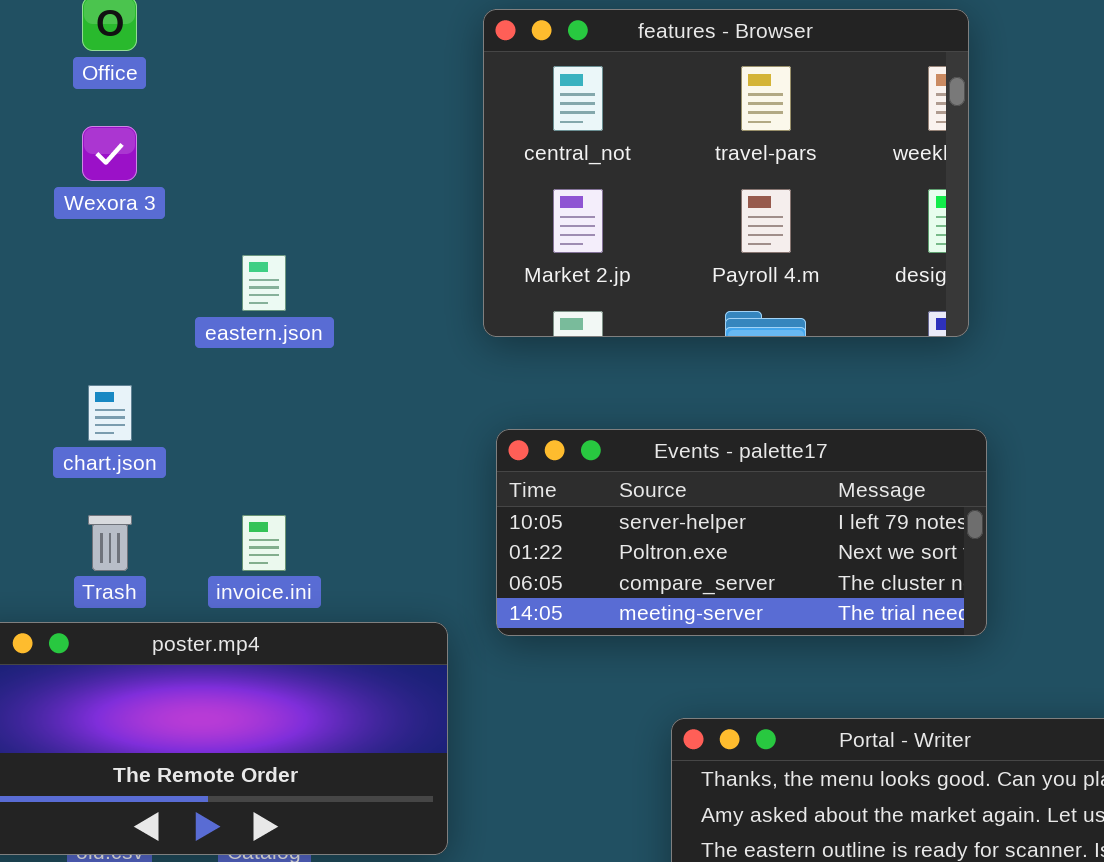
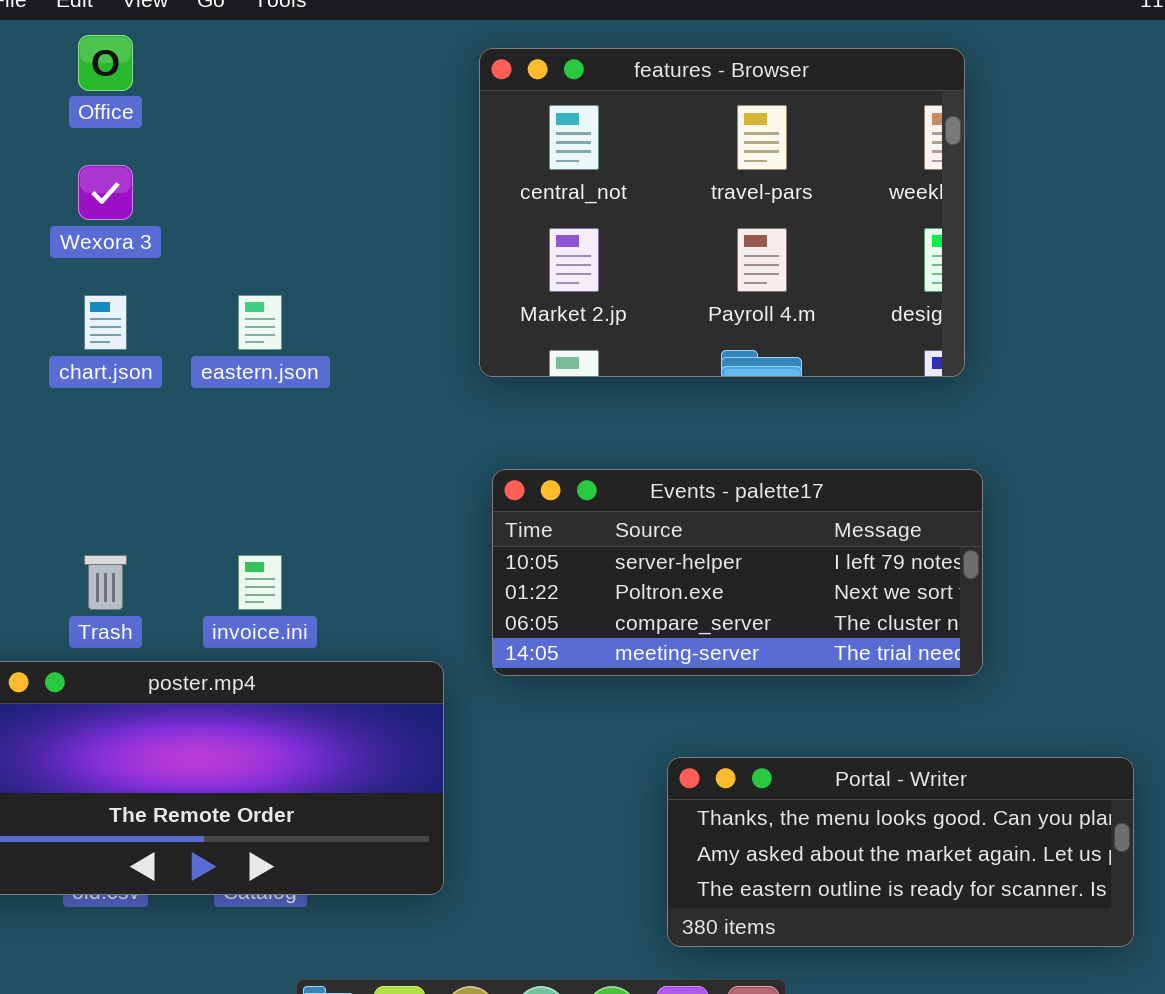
chart.json: [88,385,132,441] -> [84,295,127,350], moved

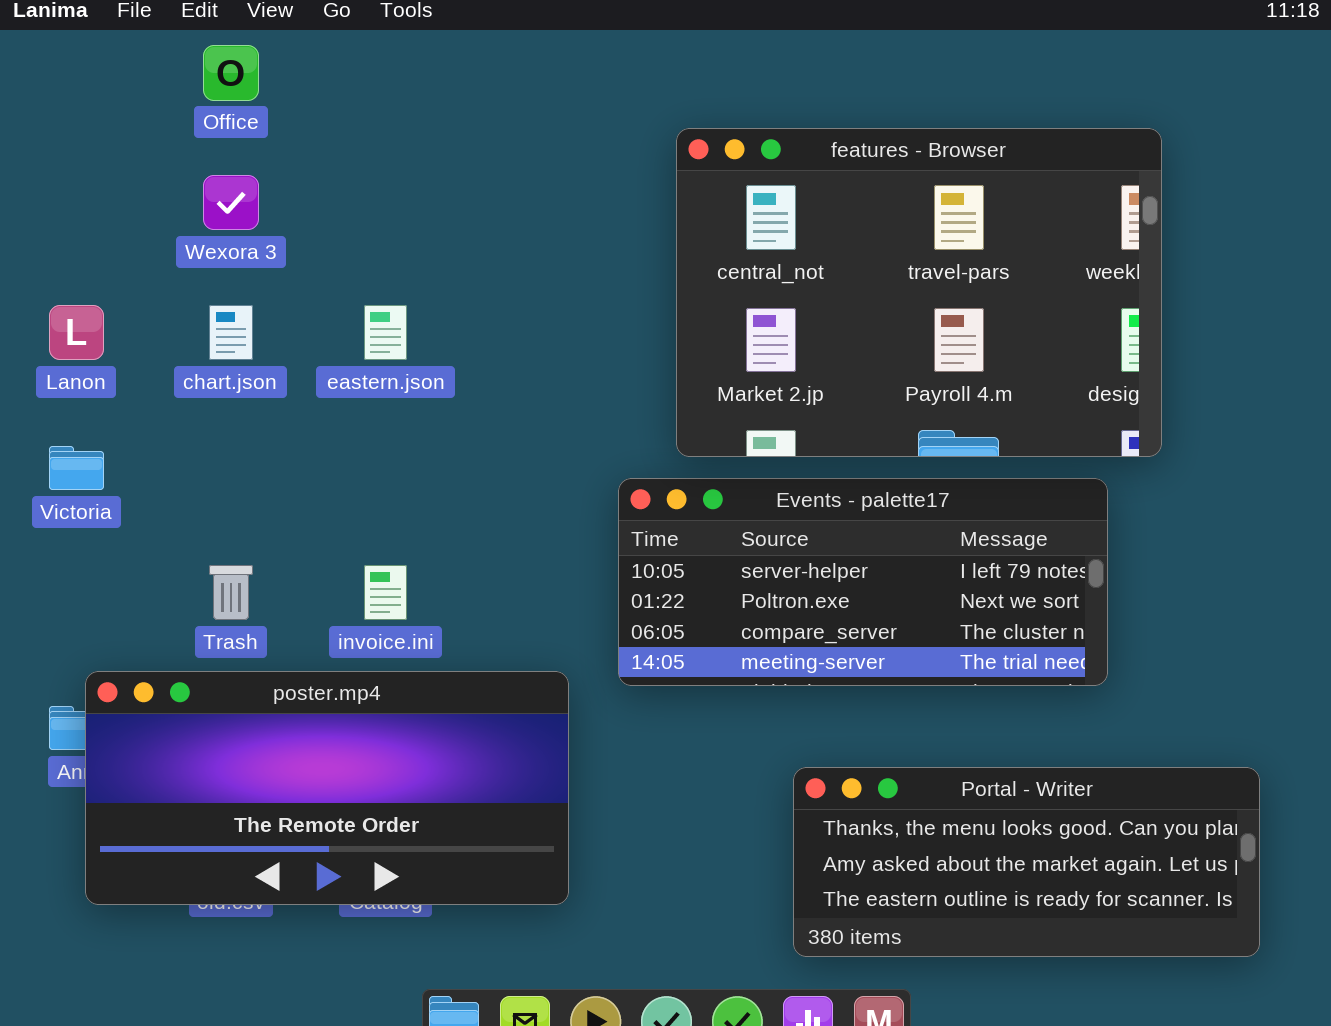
features - Browser: [479,48,965,377] -> [676,128,1162,457], moved

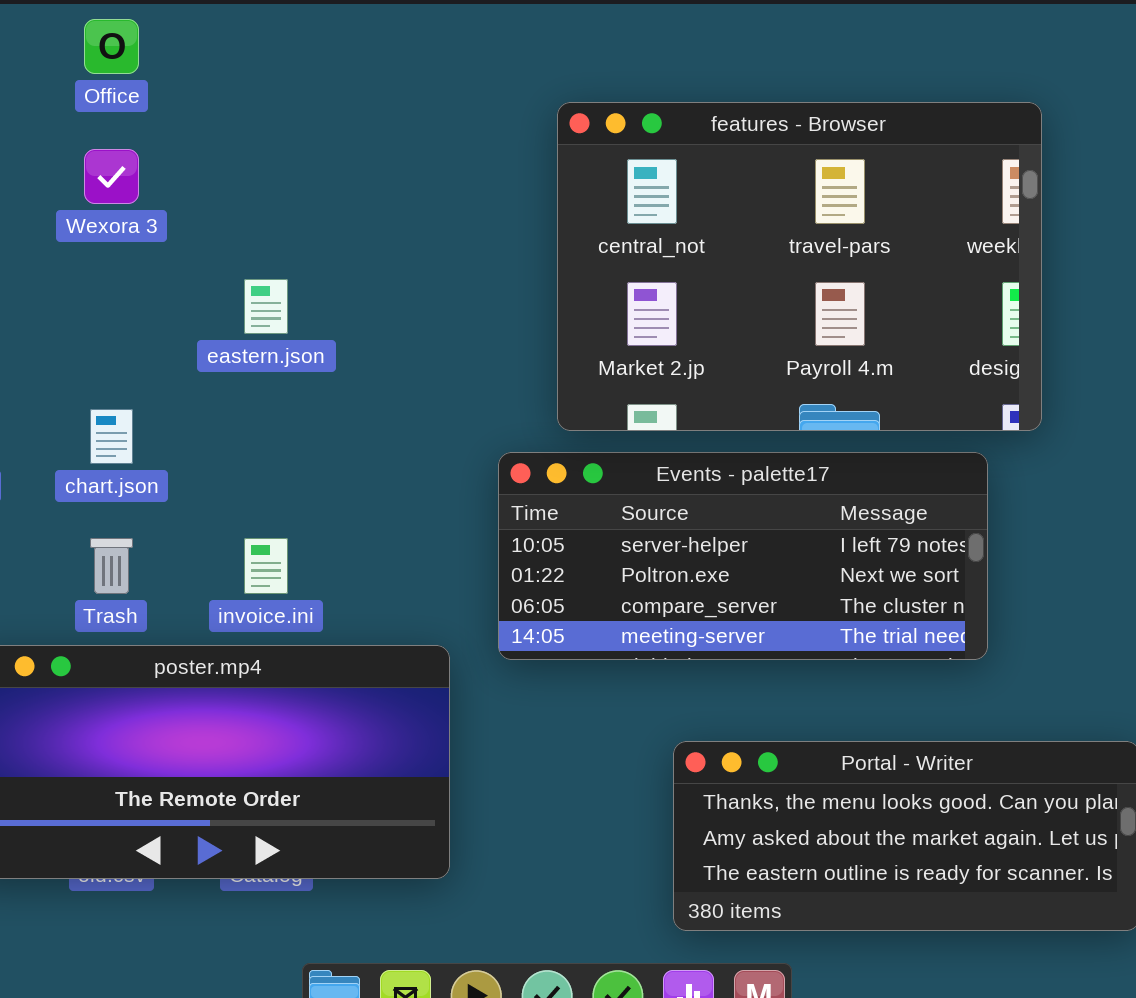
chart.json: [209,305,253,360] -> [90,409,133,464], moved

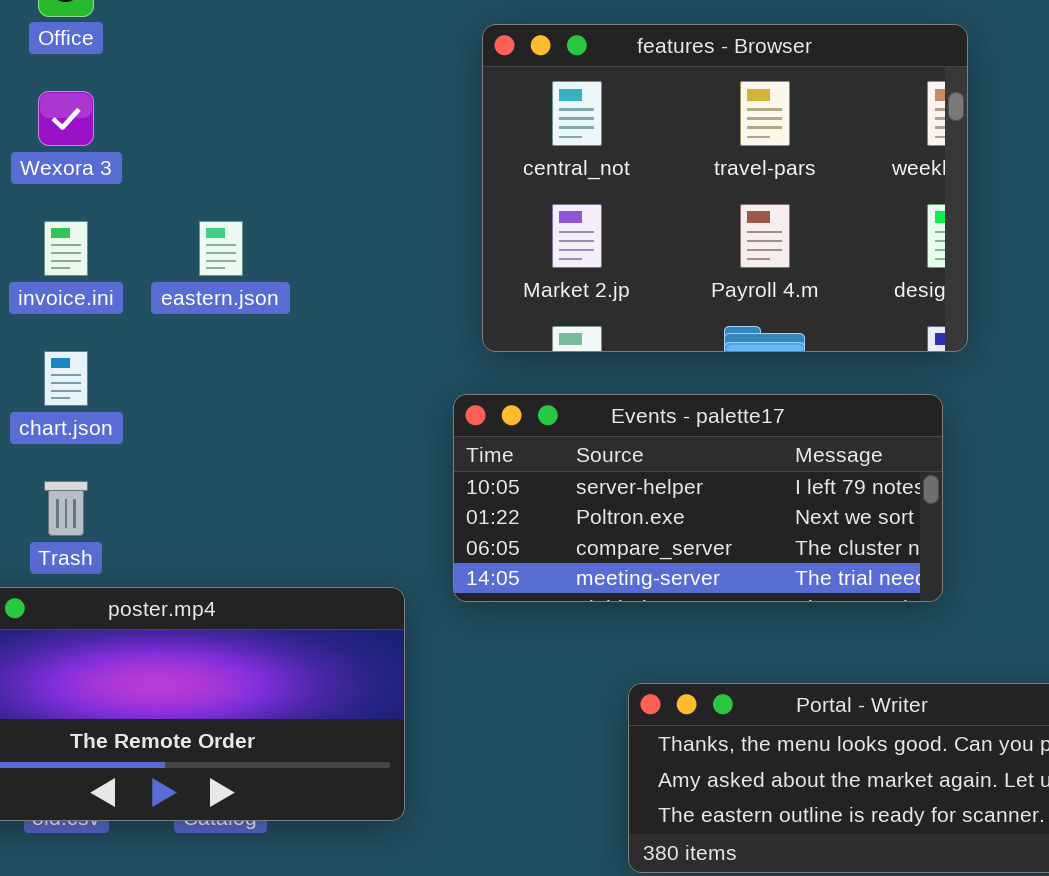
features - Browser: [557,102,1042,431] -> [482,24,968,352], moved
invoice.ini: [244,538,288,594] -> [44,221,88,276], moved

